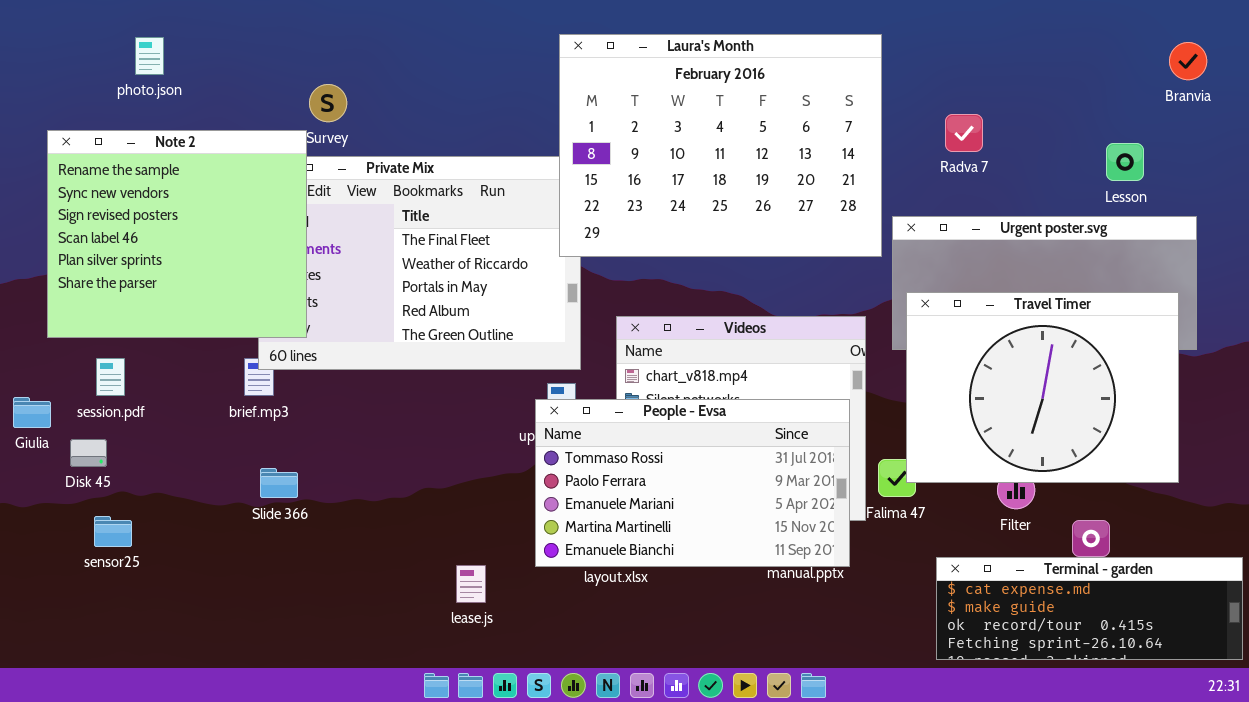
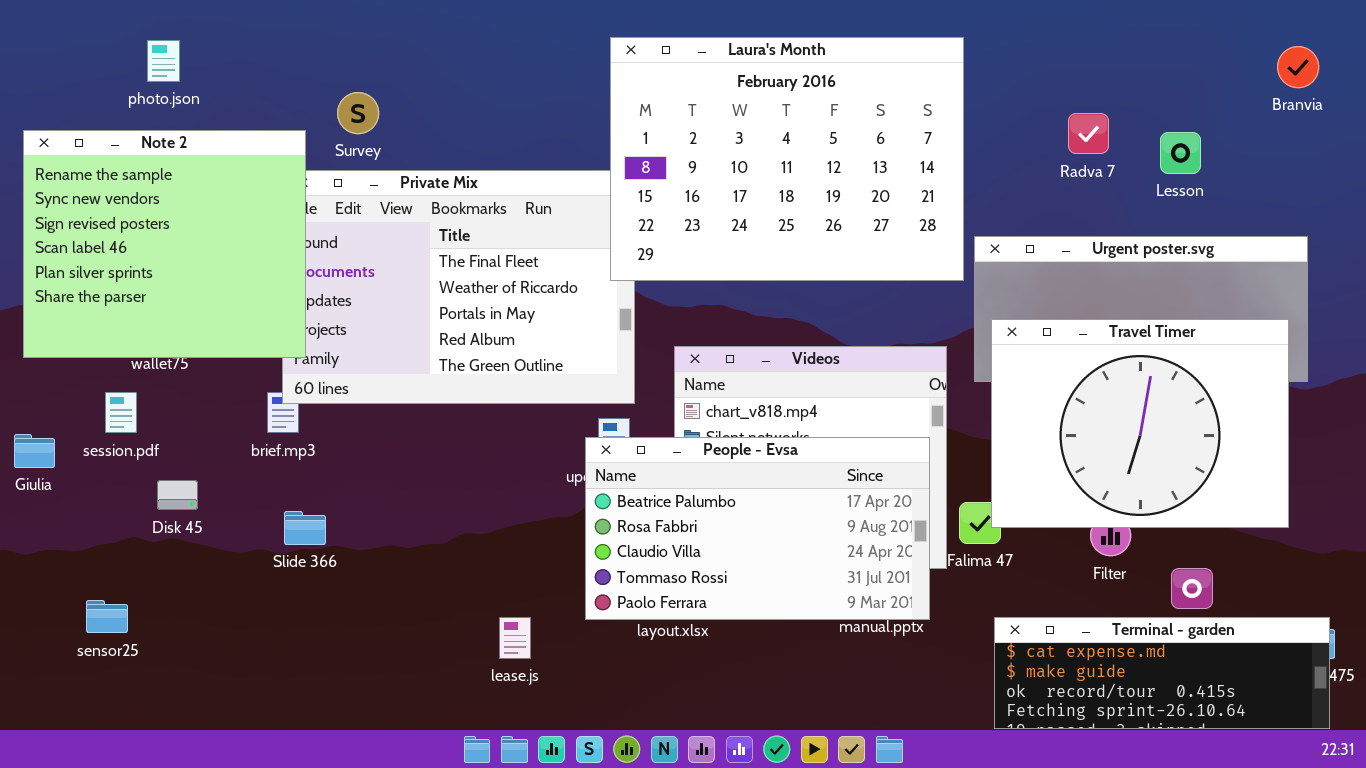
Radva 7: [945,114,983,152] -> [1068,113,1109,154], moved
Note 2: [47,130,307,338] -> [23,130,306,358], moved
Lesson: [1106,143,1144,181] -> [1160,132,1201,174], moved
People - Evsa: [535,399,850,567] -> [585,437,930,620], scrolled up 3 rows
Disk 45: [70,439,107,467] -> [157,480,198,510], moved
sensor25: [94,516,132,547] -> [86,600,128,633], moved
Terminal - garden: [936,557,1243,660] -> [994,617,1330,729], moved

